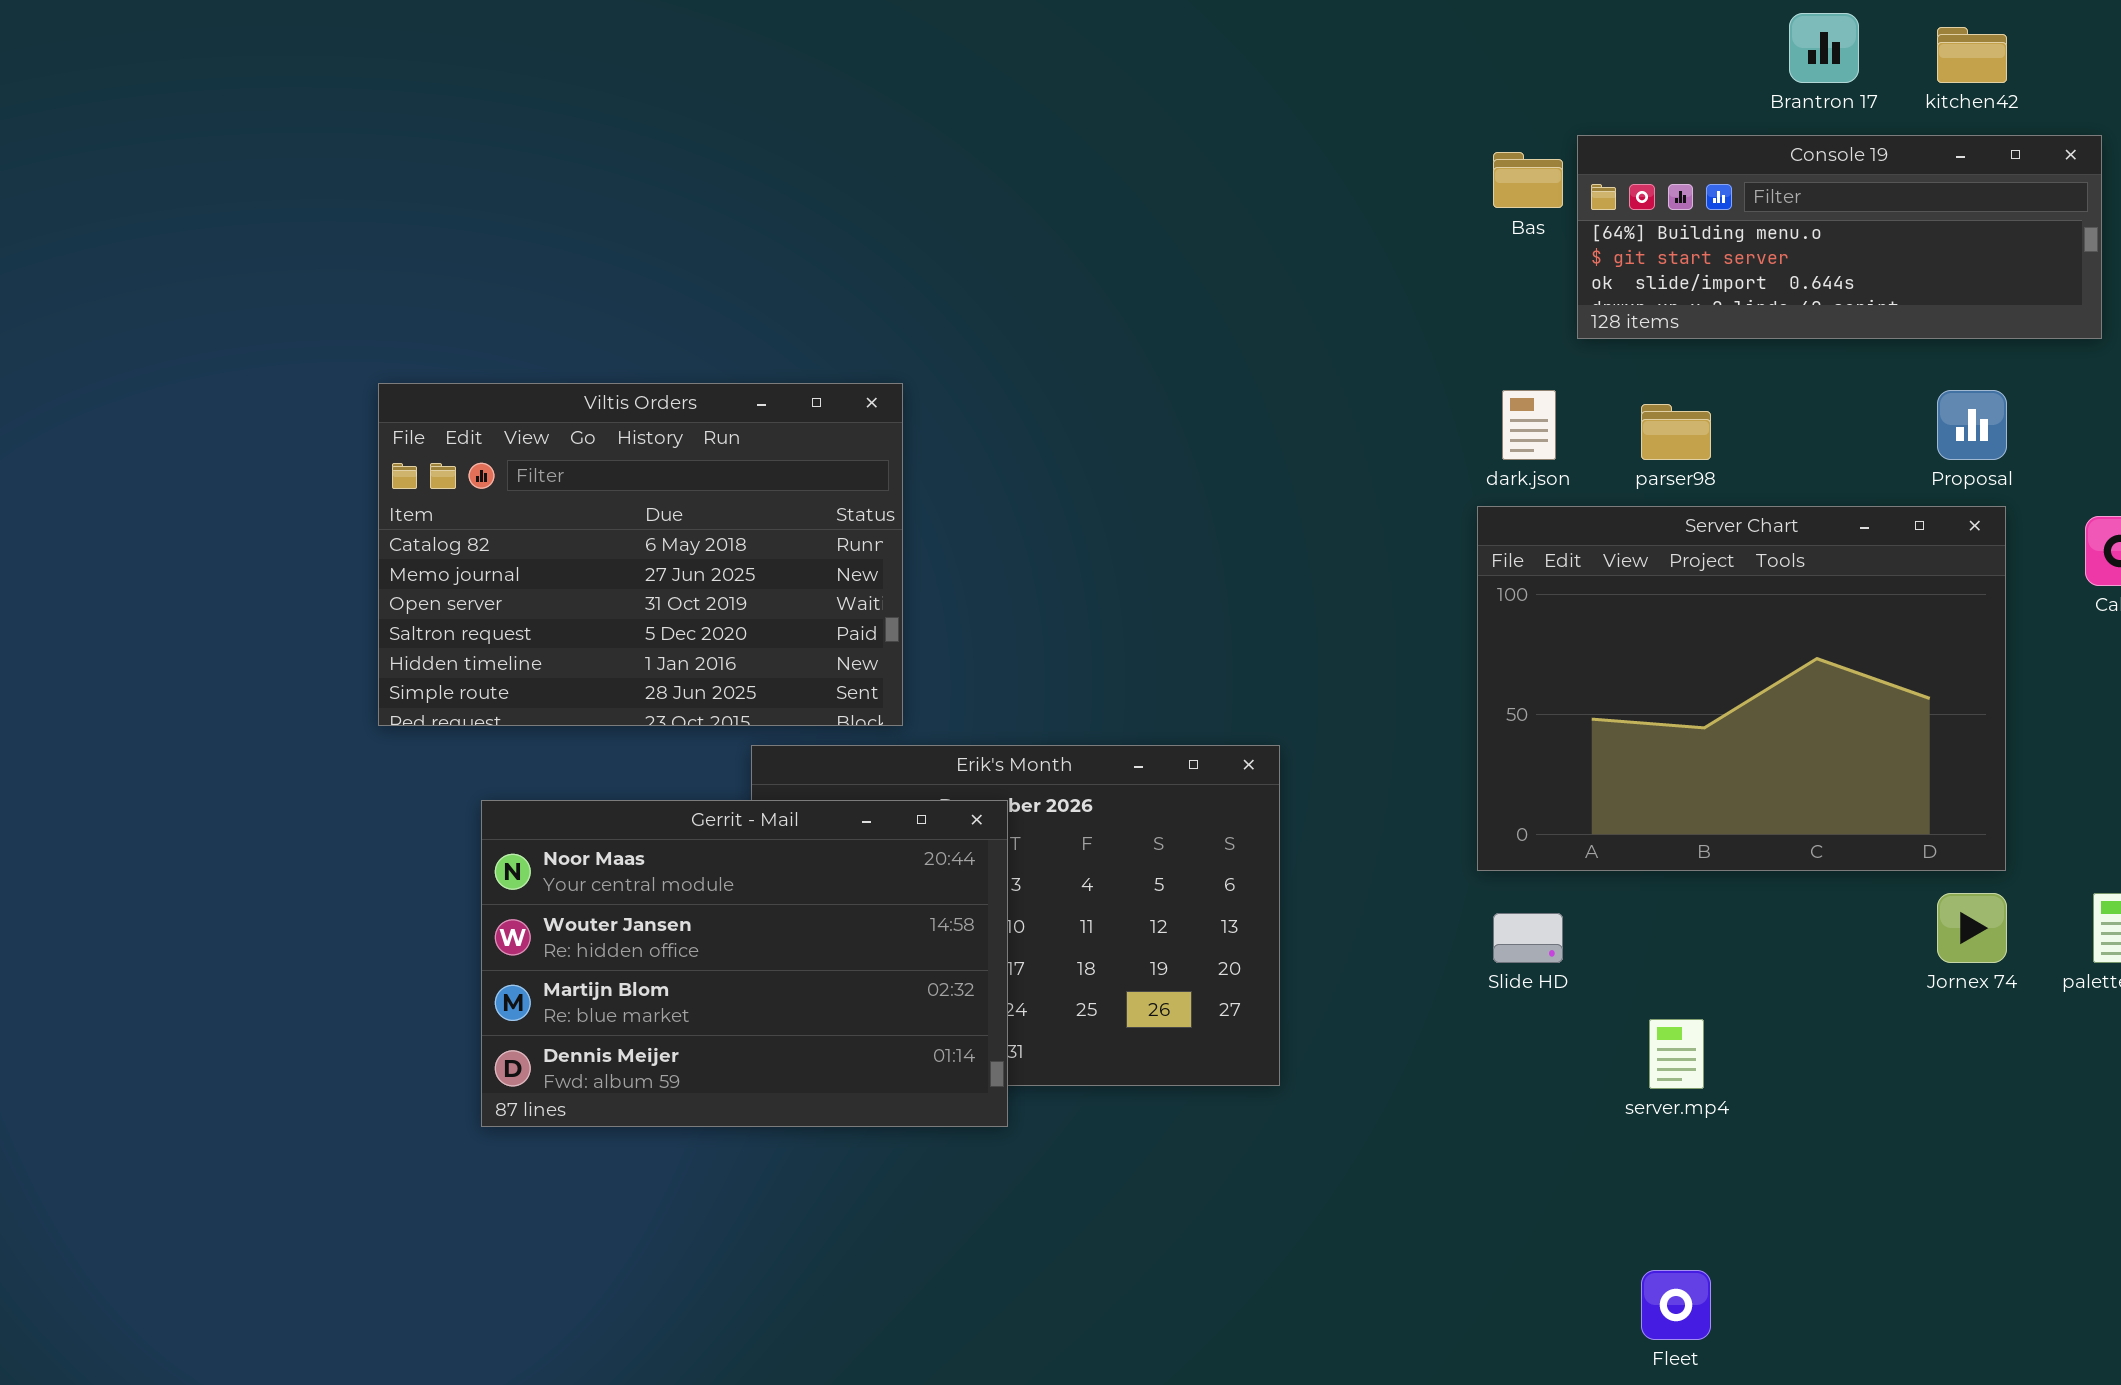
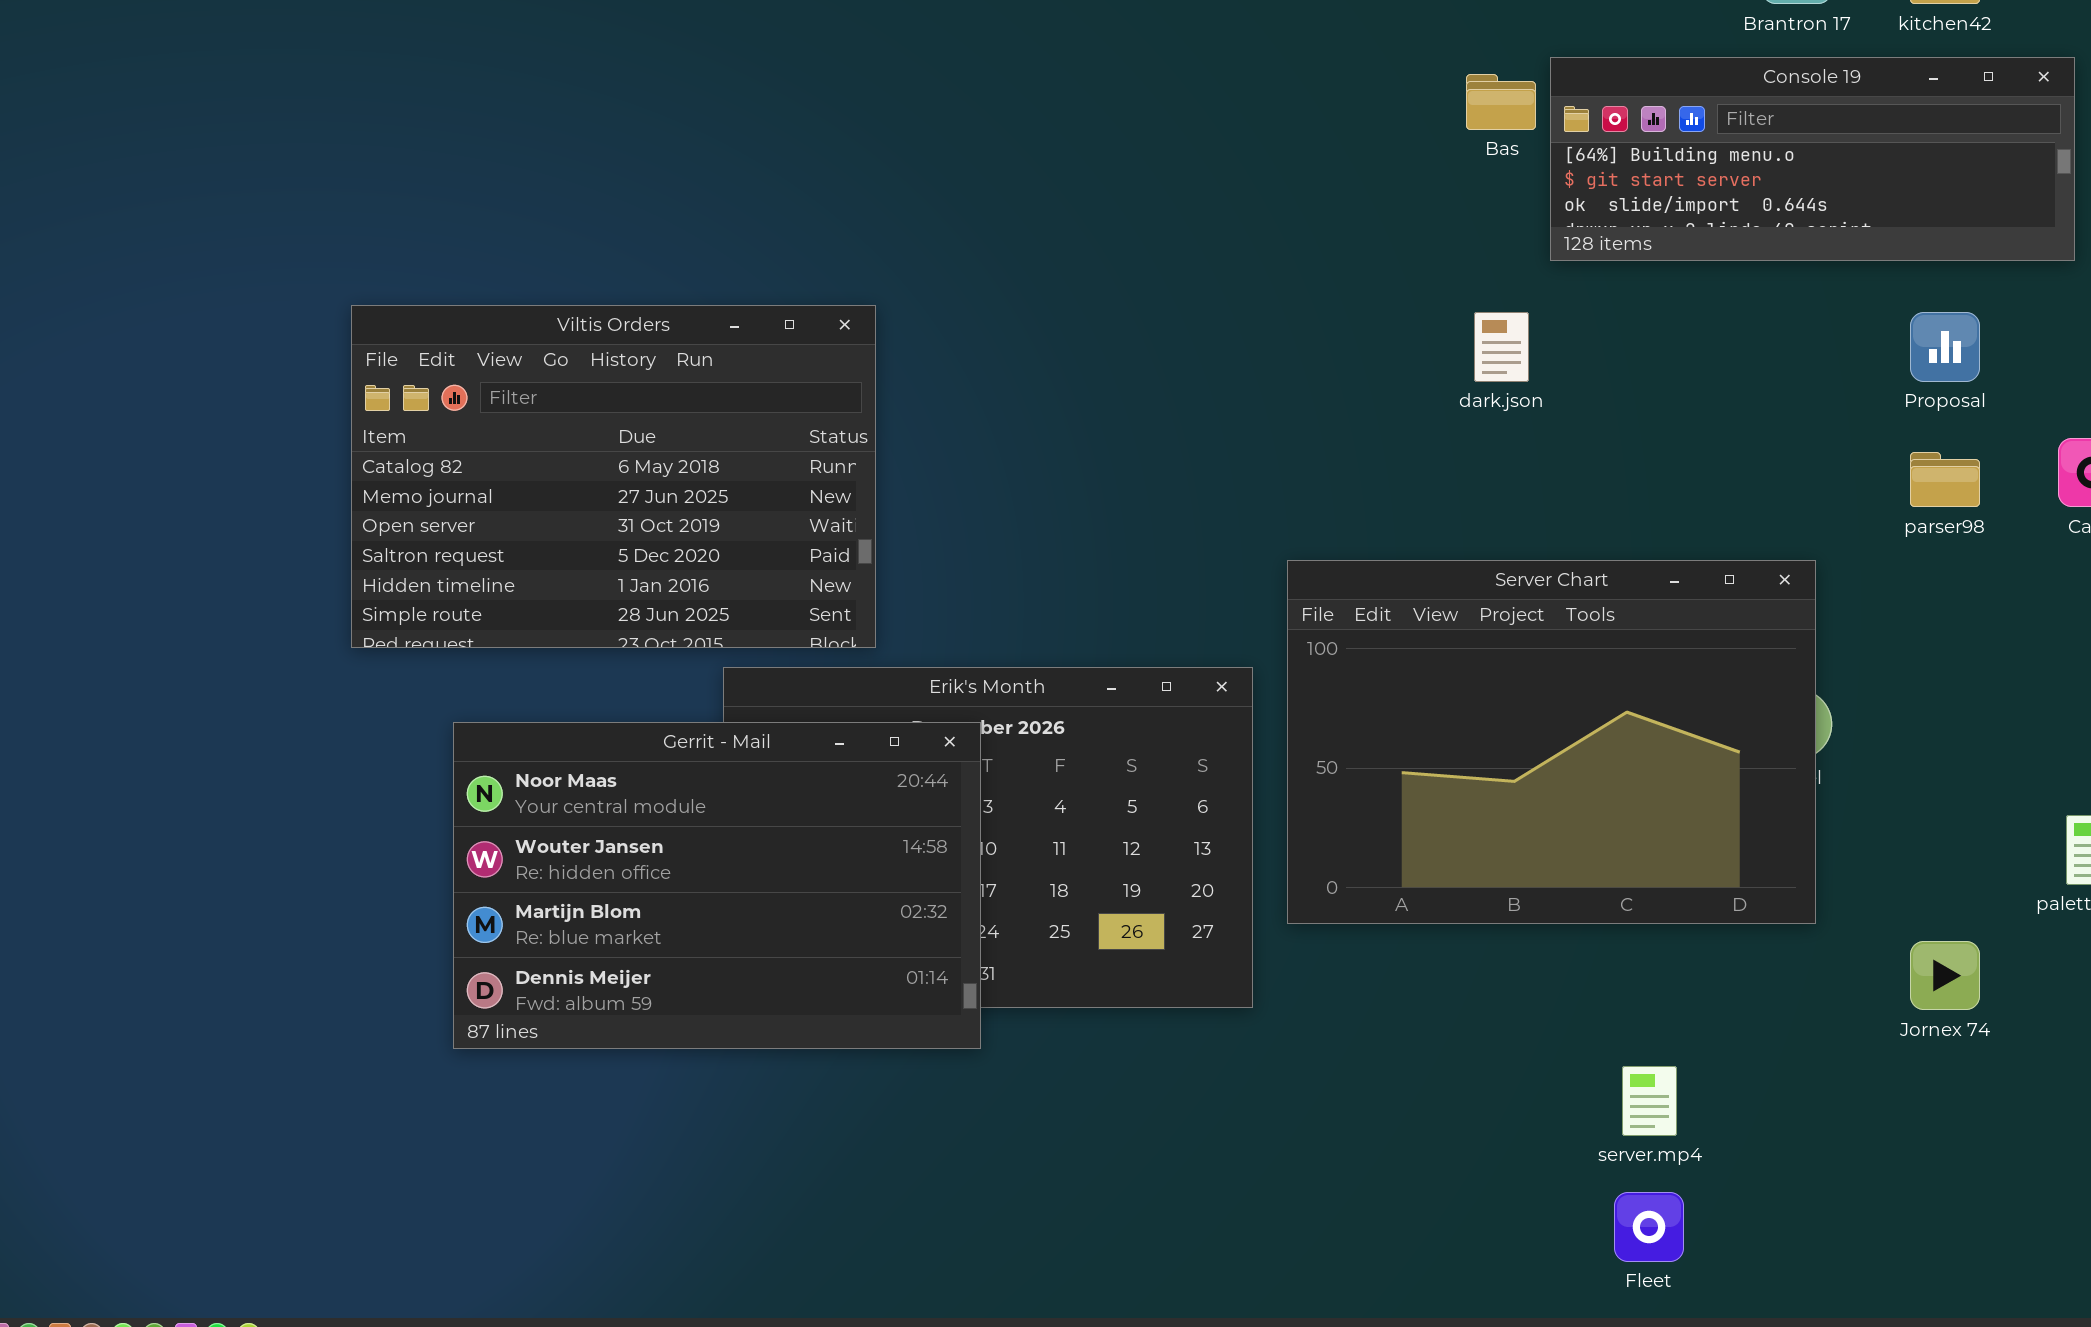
parser98: [1641,404,1711,460] -> [1910,452,1980,507], moved
Server Chart: [1477,506,2006,871] -> [1287,560,1816,924], moved
Jornex 74: [1937,893,2007,963] -> [1910,941,1980,1010], moved
server.mp4: [1649,1019,1704,1089] -> [1622,1066,1677,1136], moved

